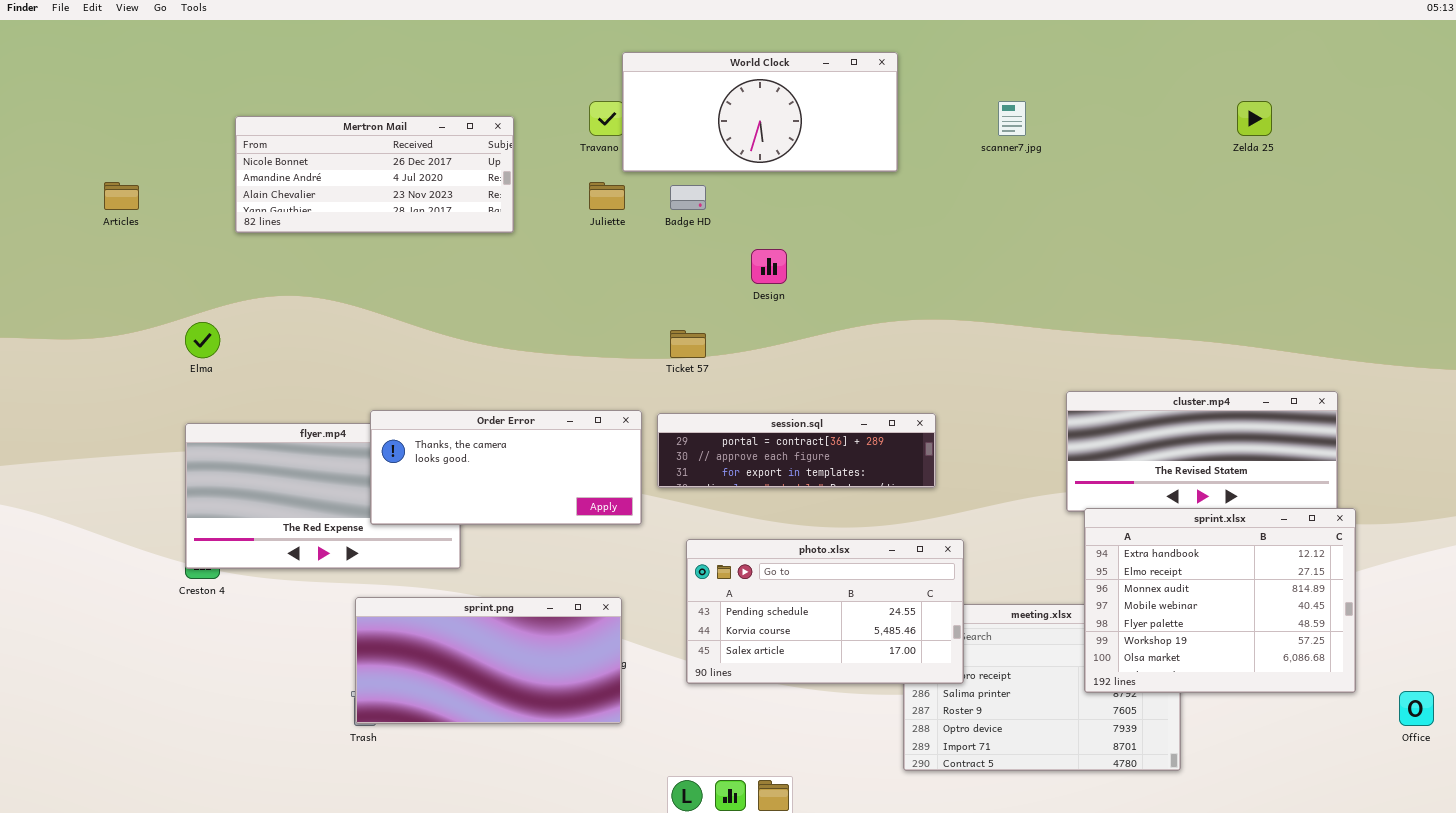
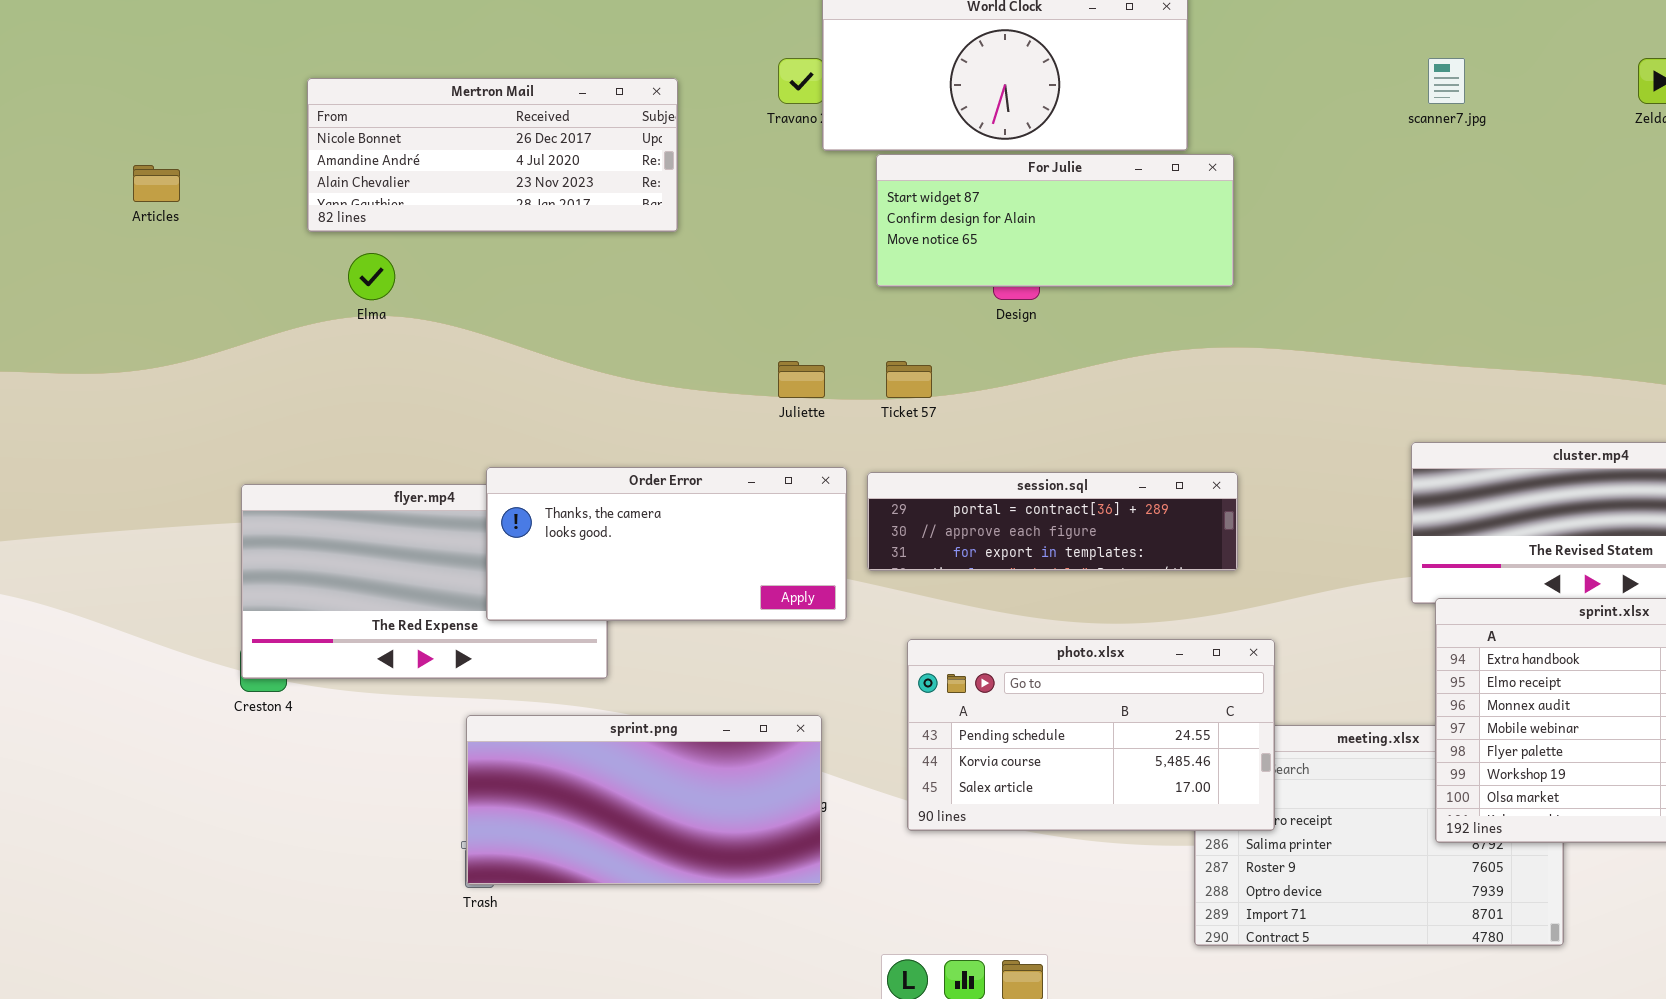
scanner7.jpg: [998,101,1026,136] -> [1428,58,1465,104], moved
For Julie: none -> [876,154,1234,287], opened
Juliette: [589,182,625,210] -> [778,361,825,398], moved
Elma: [185,322,220,358] -> [348,253,395,300], moved

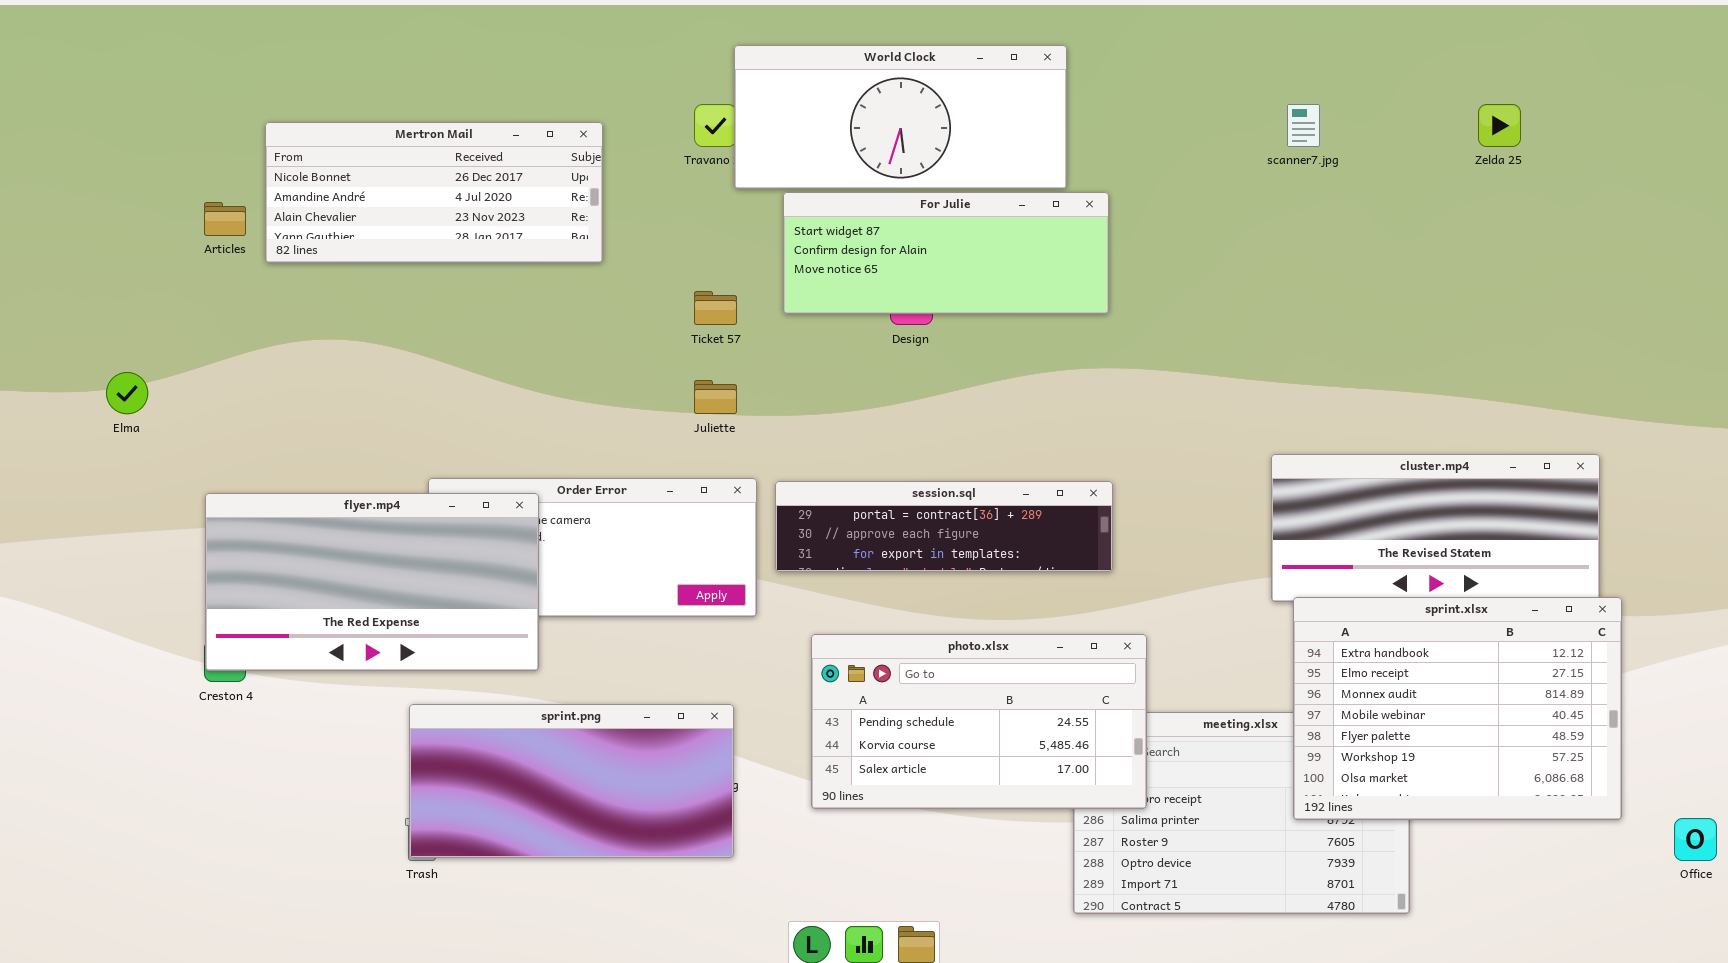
Articles: [133,165,180,202] -> [204,202,246,236], moved
Elma: [348,253,395,300] -> [106,372,148,414], moved
Ticket 57: [886,361,932,398] -> [694,291,737,325], moved
flyer.mp4: [241,484,608,679] -> [205,493,539,671], raised

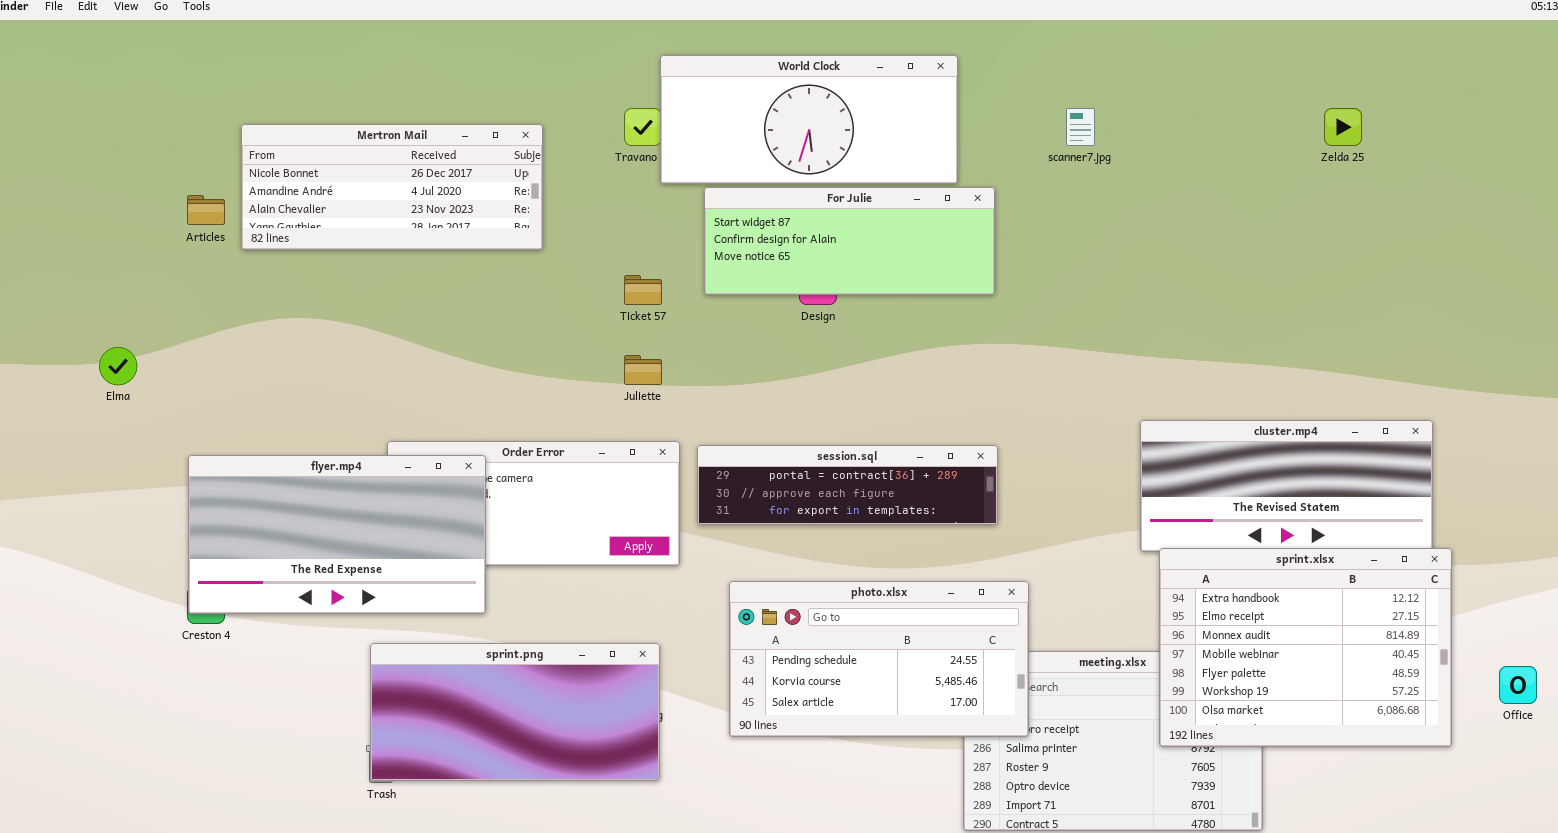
scanner7.jpg: [1287,104,1320,147] -> [1066,108,1095,146], moved
Office: [1674,818,1717,861] -> [1499,666,1537,704], moved

